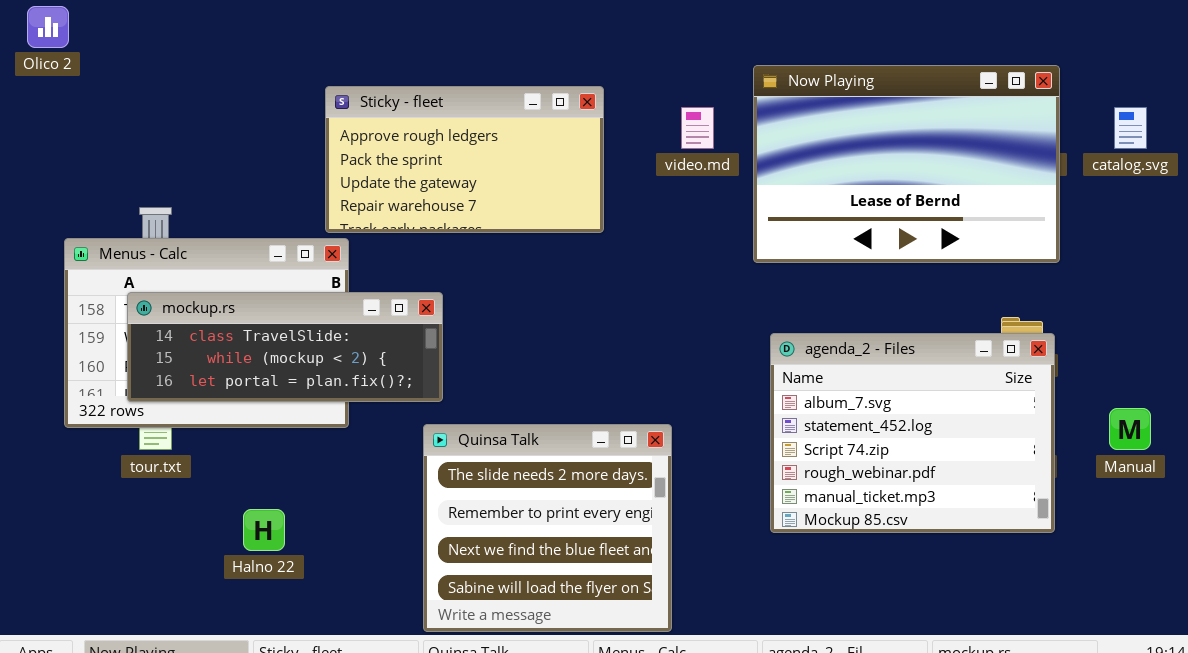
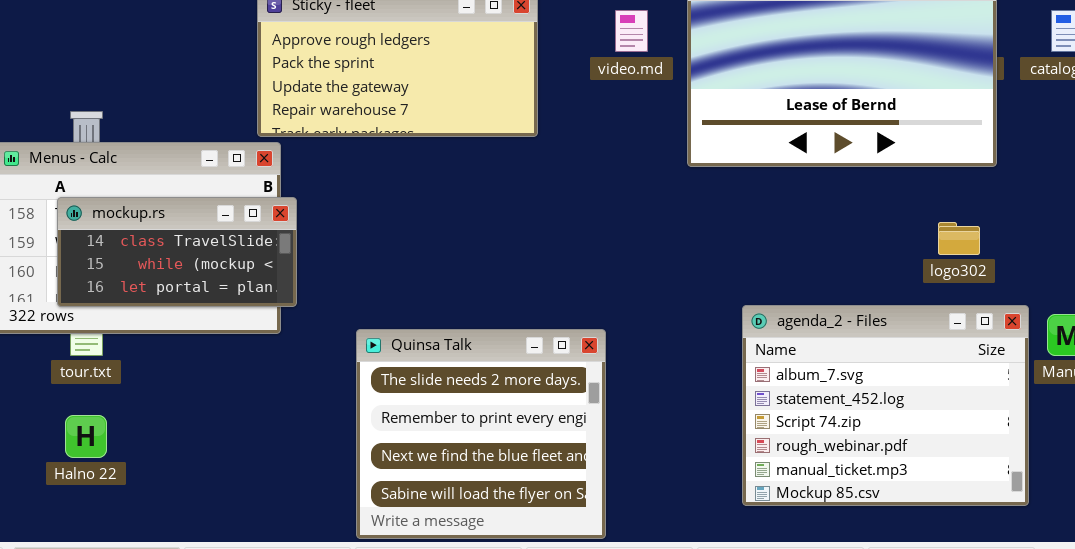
mockup.rs: [127,292,443,402] -> [57,197,297,307], resized
agenda_2 - Files: [770,333,1055,533] -> [742,305,1029,506], moved
Halno 22: [243,509,285,551] -> [65,415,107,458], moved

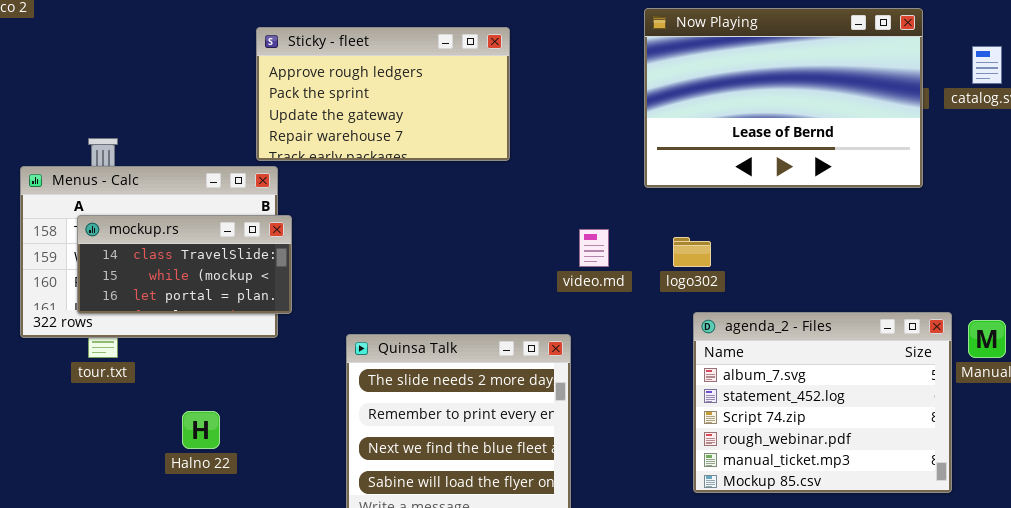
video.md: [615,10,648,52] -> [579,229,609,267], moved
logo302: [938,222,980,255] -> [673,237,711,267], moved
Halno 22: [65,415,107,458] -> [182,411,220,449], moved

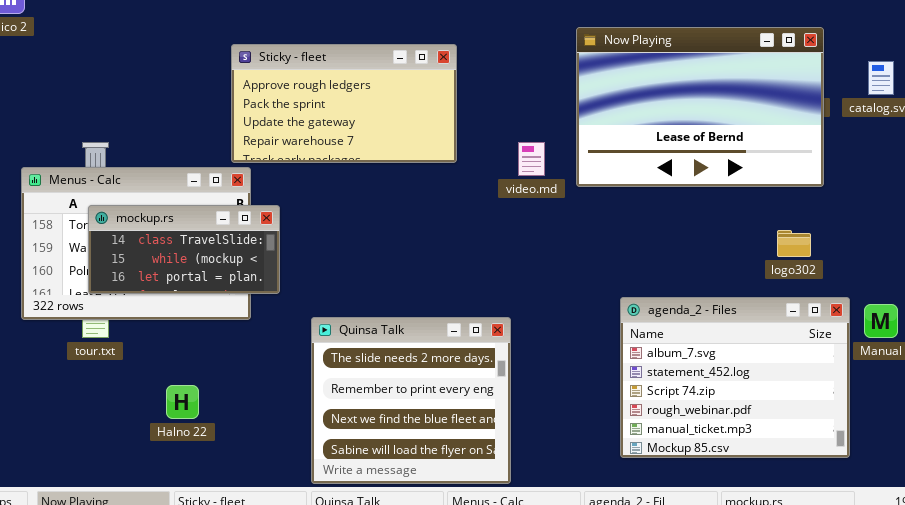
mockup.rs: [77,215,292,314] -> [88,205,280,294], moved
video.md: [579,229,609,267] -> [518,142,545,176], moved
logo302: [673,237,711,267] -> [777,230,811,257], moved

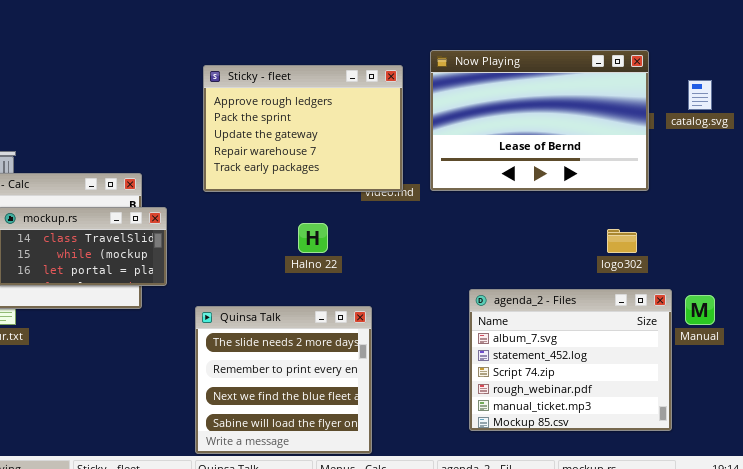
Sticky - fleet: [231,44,457,163] -> [203,65,403,192], moved, resized
Halno 22: [166,385,199,419] -> [298,223,328,253], moved

